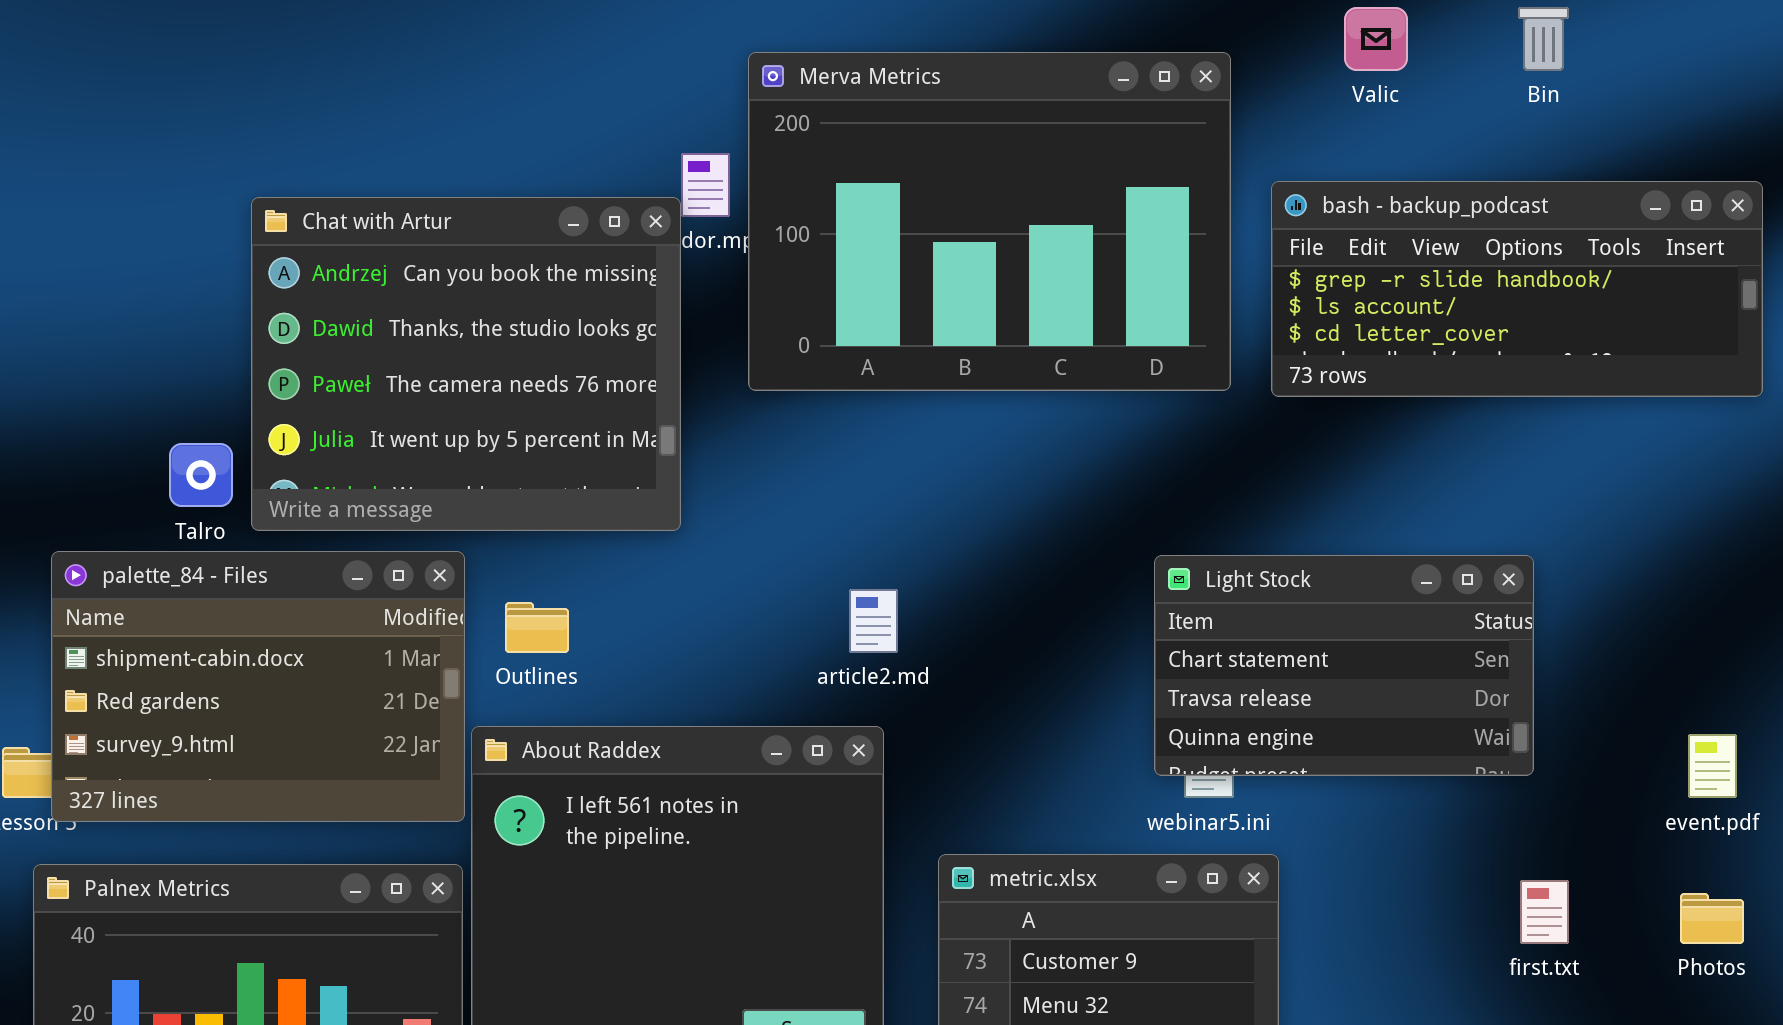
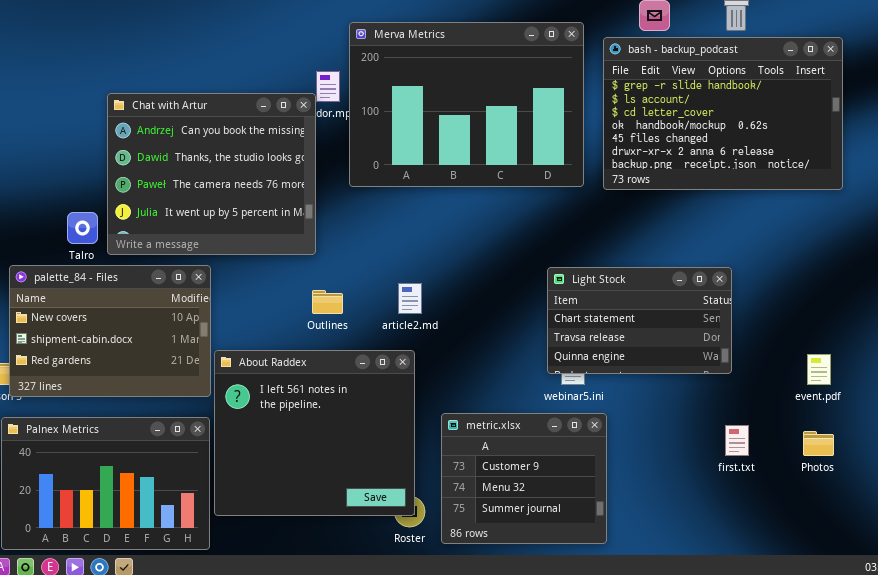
bash - backup_podcast: [1271,181,1763,397] -> [603,37,843,190], resized
palette_84 - Files: [51,551,465,822] -> [9,265,211,397], scrolled up 1 row
Outlines: [505,602,569,653] -> [312,290,343,314], moved

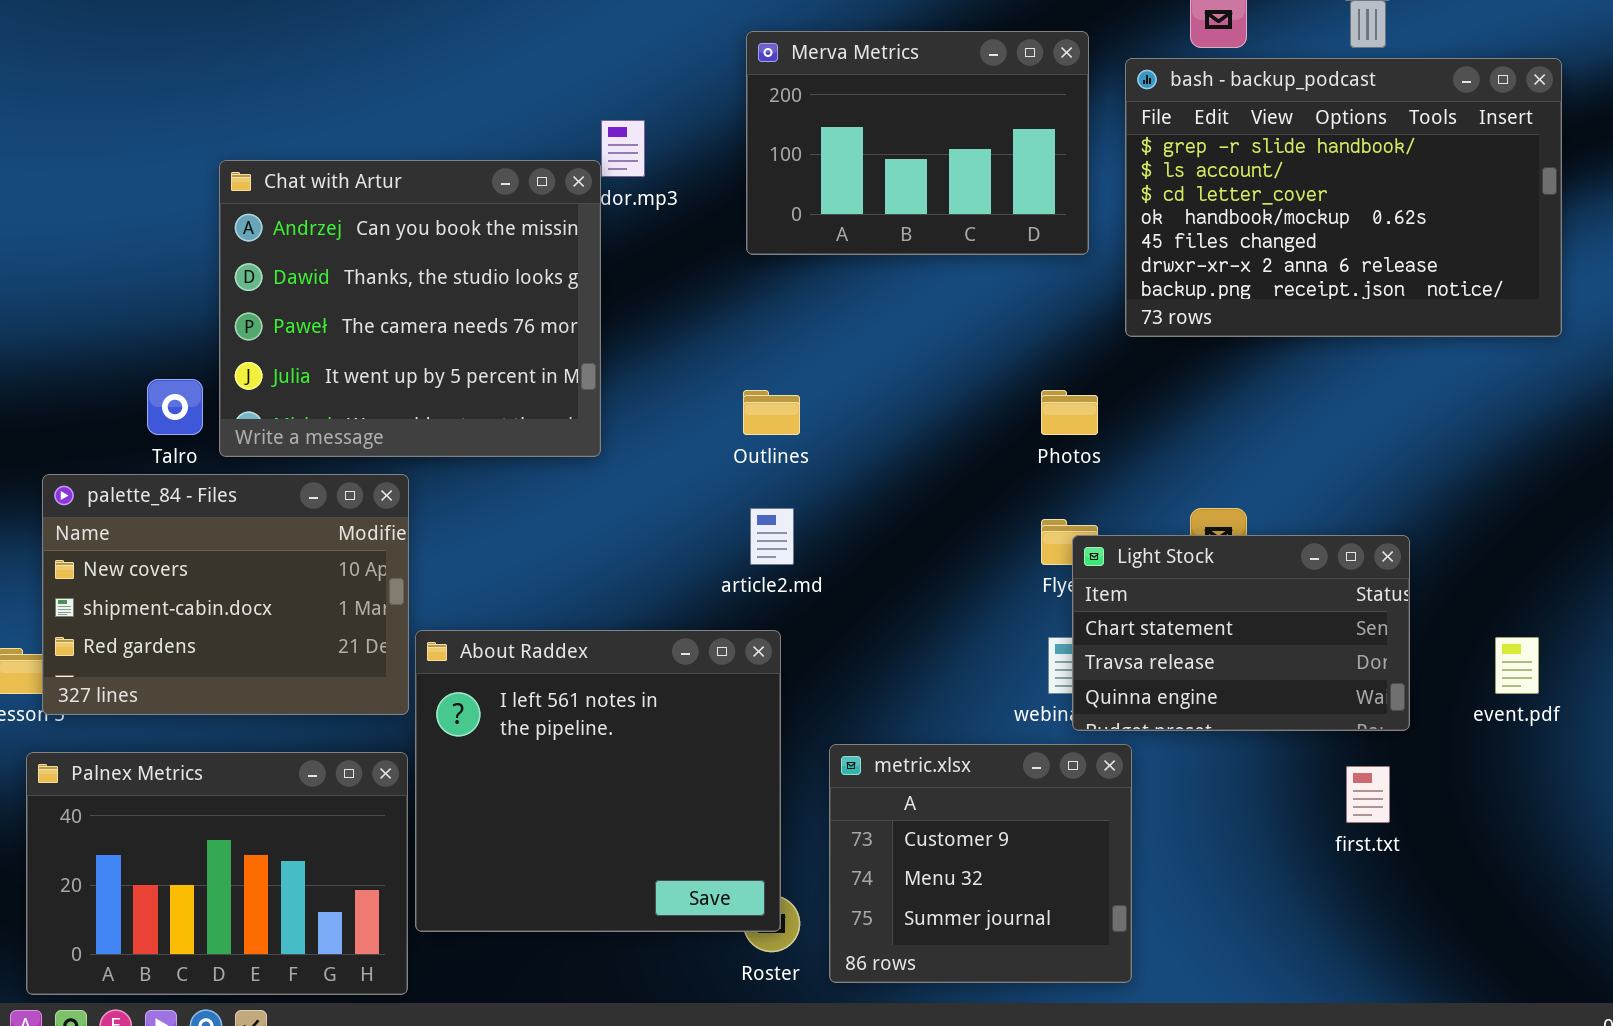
Merva Metrics: [349,22,584,187] -> [746,31,1089,255], resized
Light Stock: [547,267,732,374] -> [1072,535,1410,731], moved
Outlines: [312,290,343,314] -> [743,390,800,435], moved
Photos: [803,431,834,456] -> [1041,390,1098,435], moved

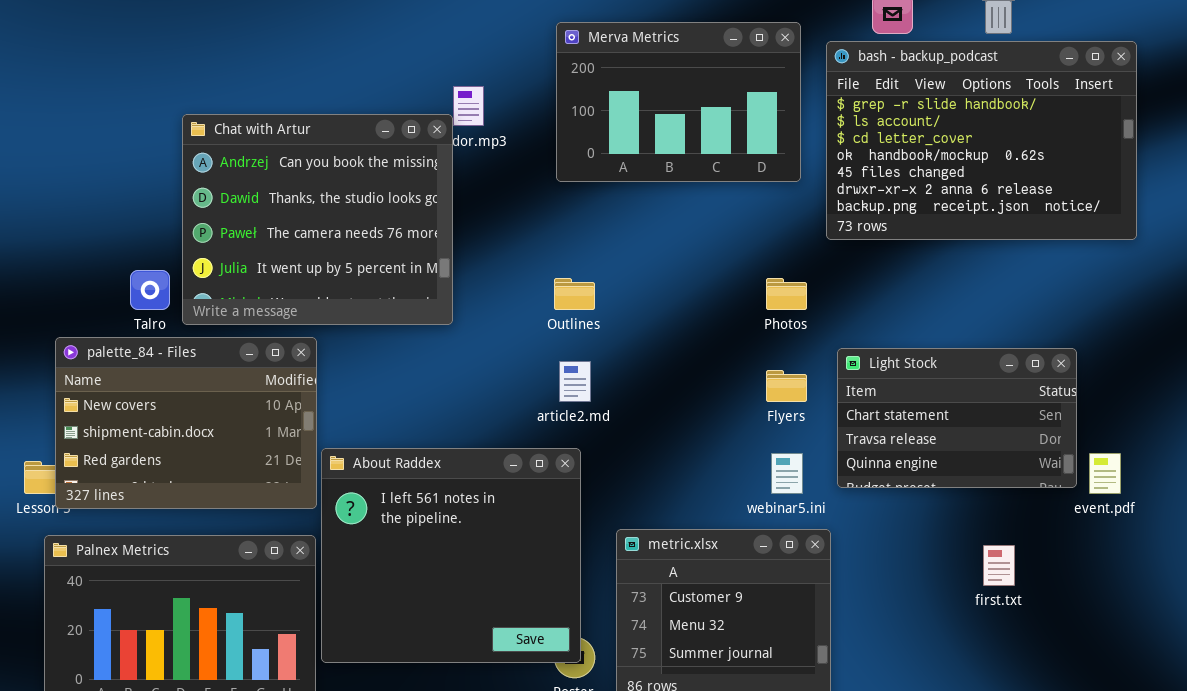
Light Stock: [1072,535,1410,731] -> [837,348,1077,488], moved

